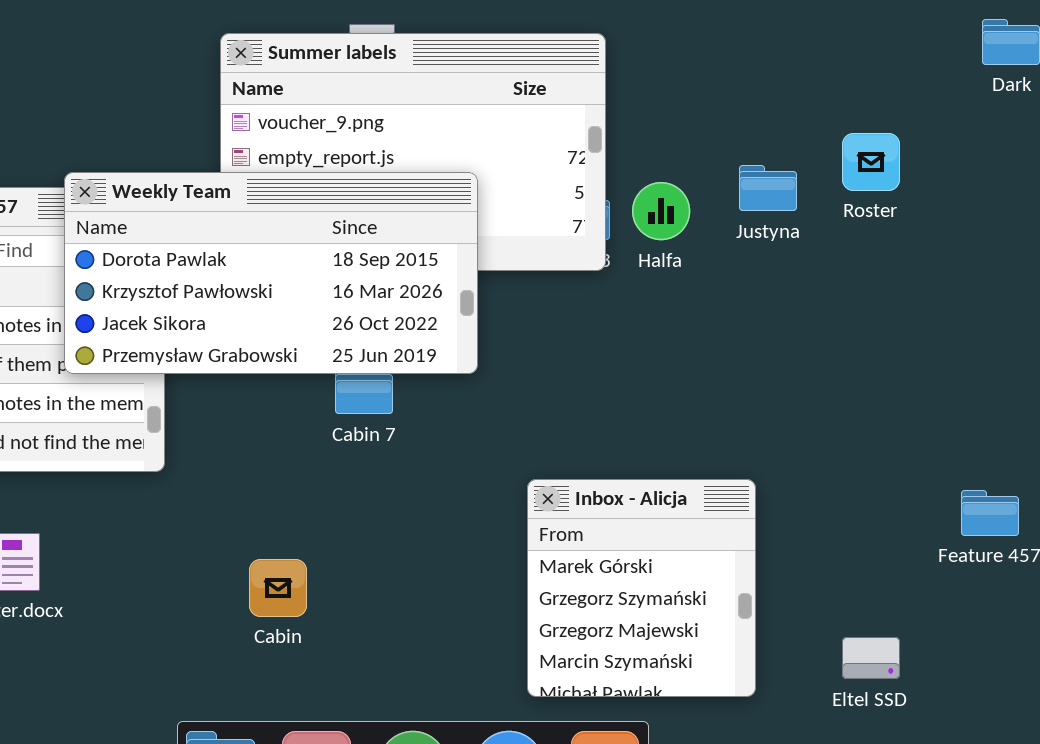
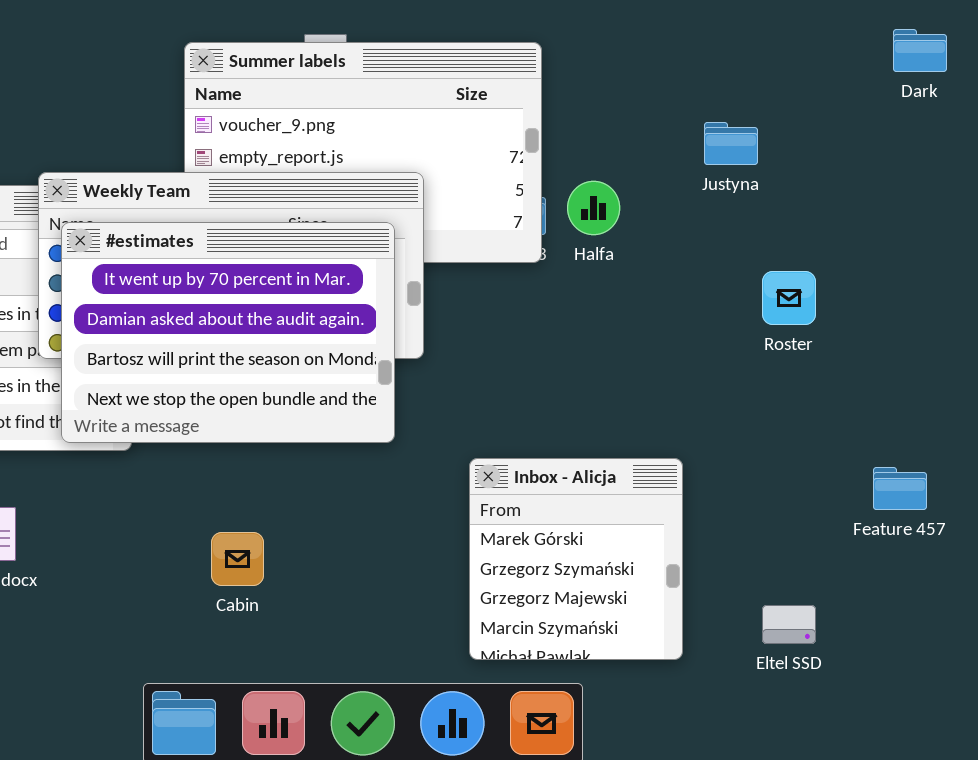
Roster: [842,133,900,191] -> [762,271,816,325], moved
Justyna: [739,165,797,211] -> [704,122,758,165], moved
#estimates: none -> [61,222,395,443], opened

